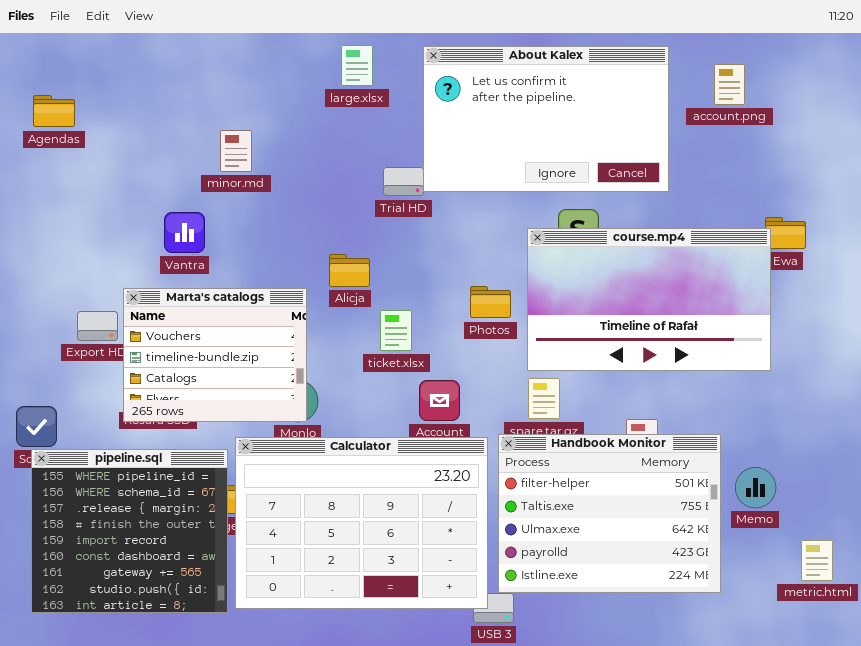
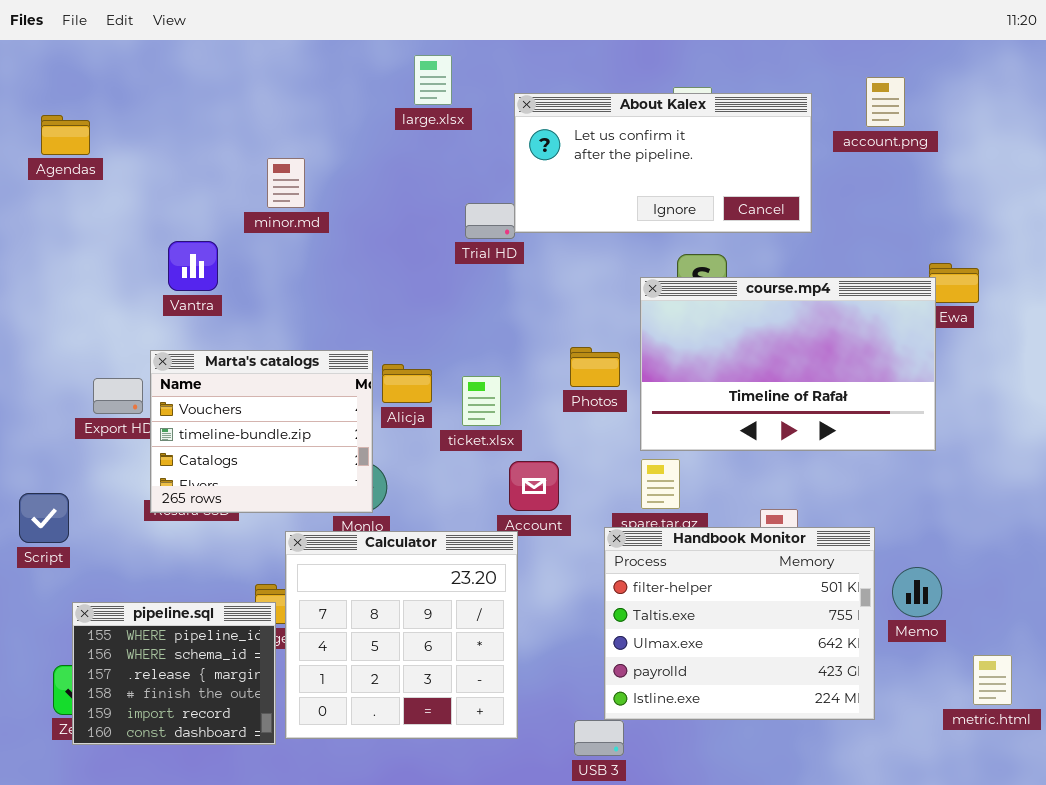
About Kalex: [423,46,669,192] -> [514,93,812,233], resized
Vantra: [164,212,205,253] -> [168,241,218,291], moved
Alicja: [329,254,370,287] -> [382,364,432,403], moved
Calculator: [235,437,488,609] -> [285,531,518,739], resized
pipeline.sql: [31,449,228,613] -> [72,602,276,745], resized

